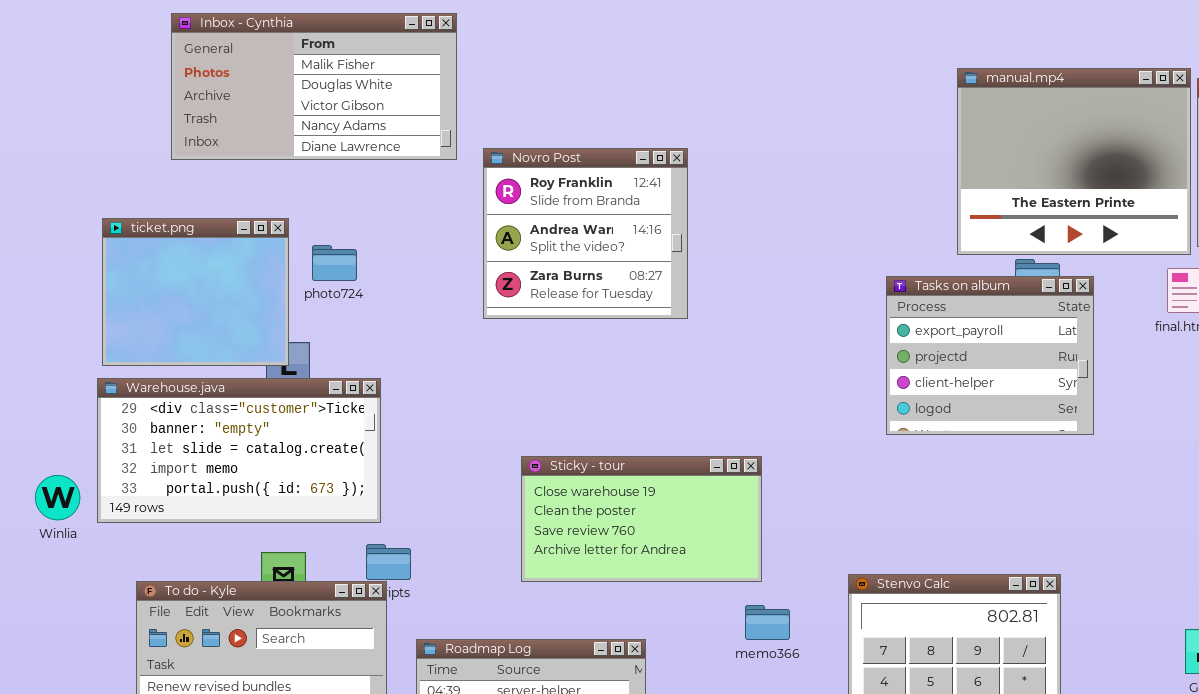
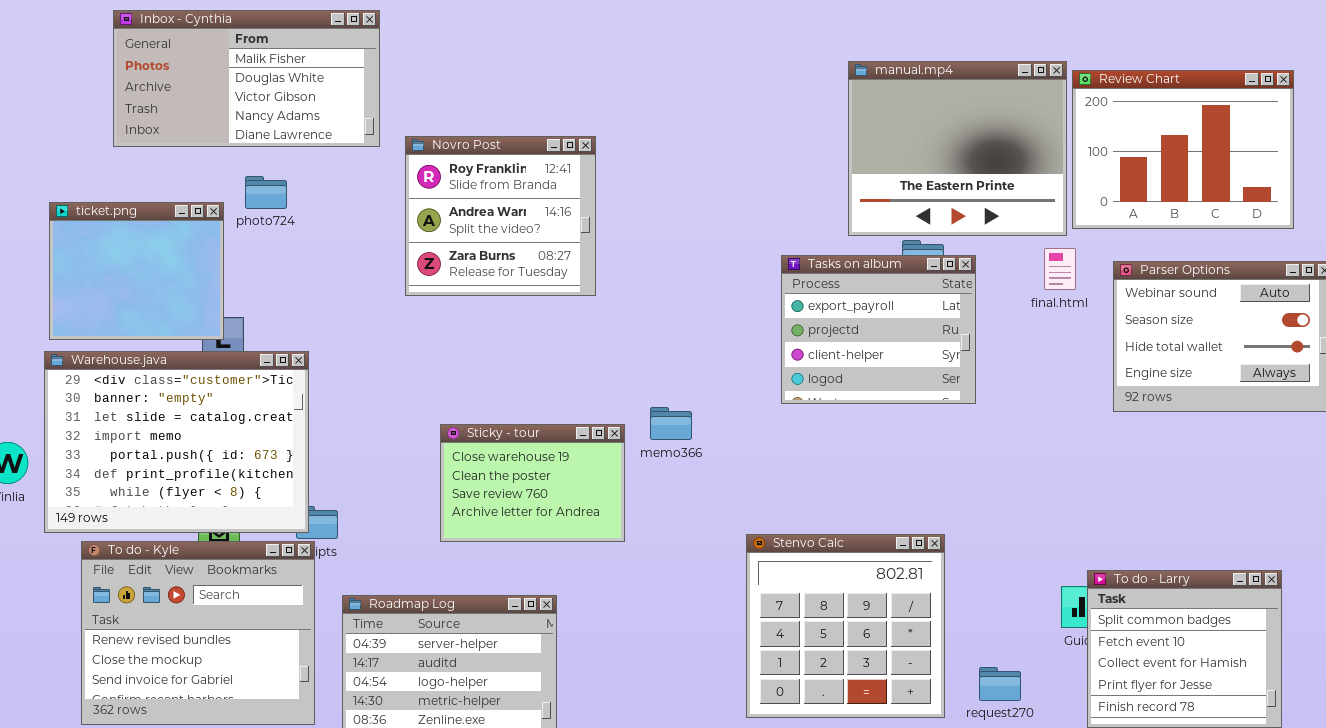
photo724: [312,245,357,281] -> [245,176,287,209], moved
Warehouse.java: [97,378,381,523] -> [44,351,309,533], resized
Sticky - tour: [521,456,762,582] -> [440,424,625,542], resized
memo366: [745,605,790,640] -> [650,407,692,440], moved

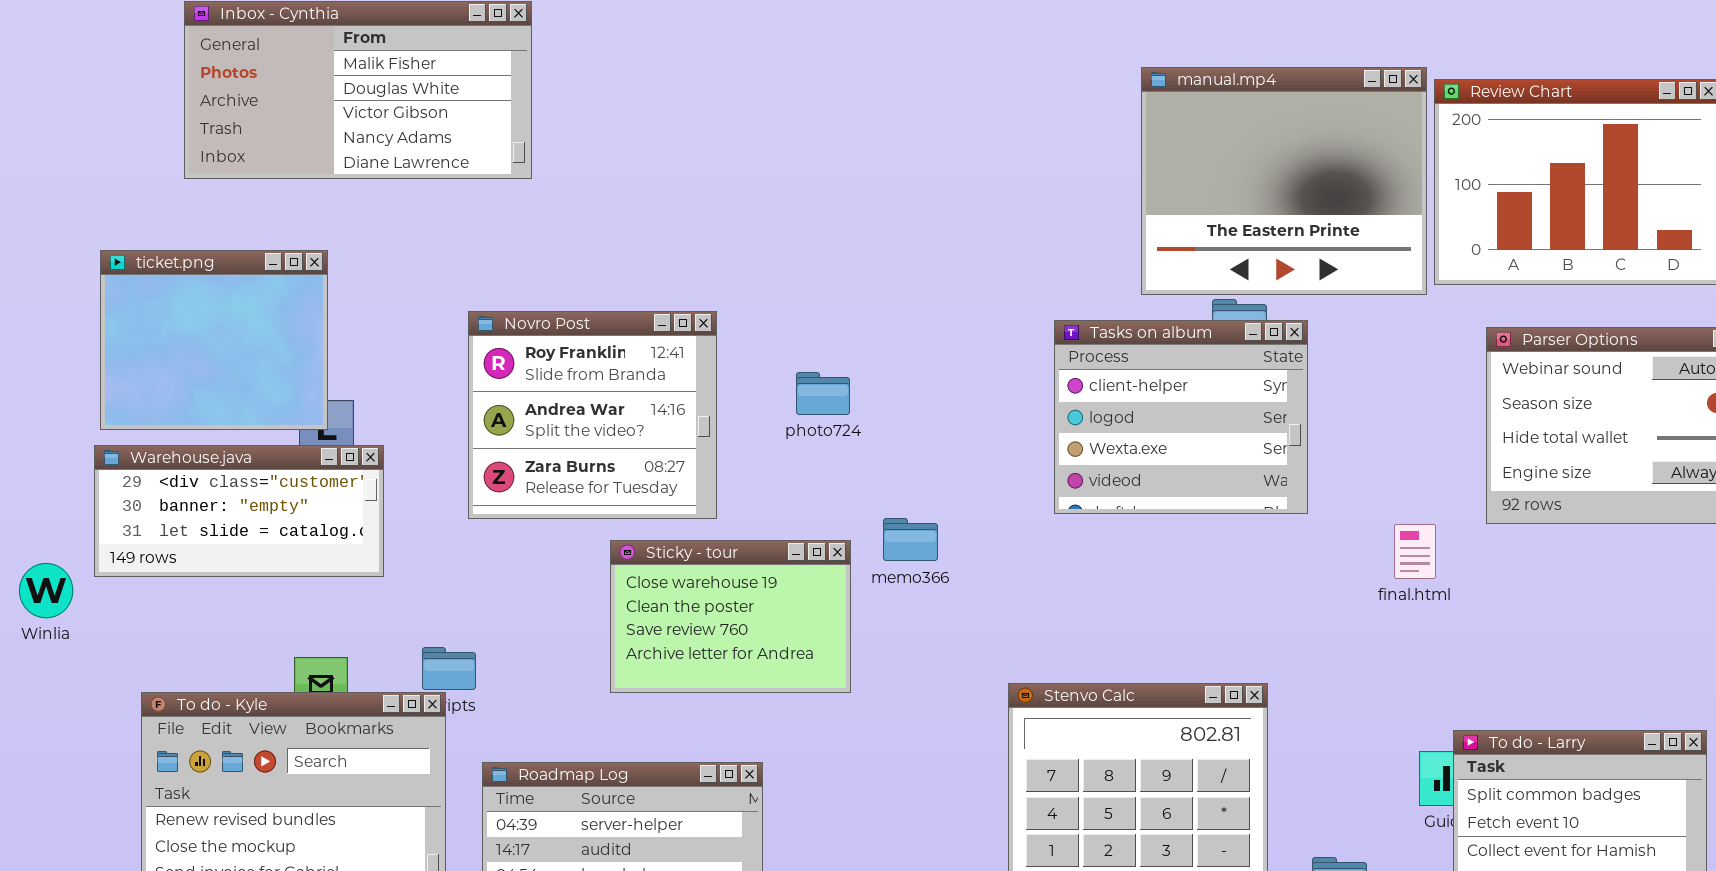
Novro Post: [405,136,596,296] -> [468,311,717,519], moved
photo724: [245,176,287,209] -> [796,372,850,415], moved
final.html: [1044,248,1076,290] -> [1394,524,1436,579], moved
Tasks on album: [781,255,976,404] -> [1054,320,1308,514], scrolled down 2 rows
Warehouse.java: [44,351,309,533] -> [94,445,384,577], resized

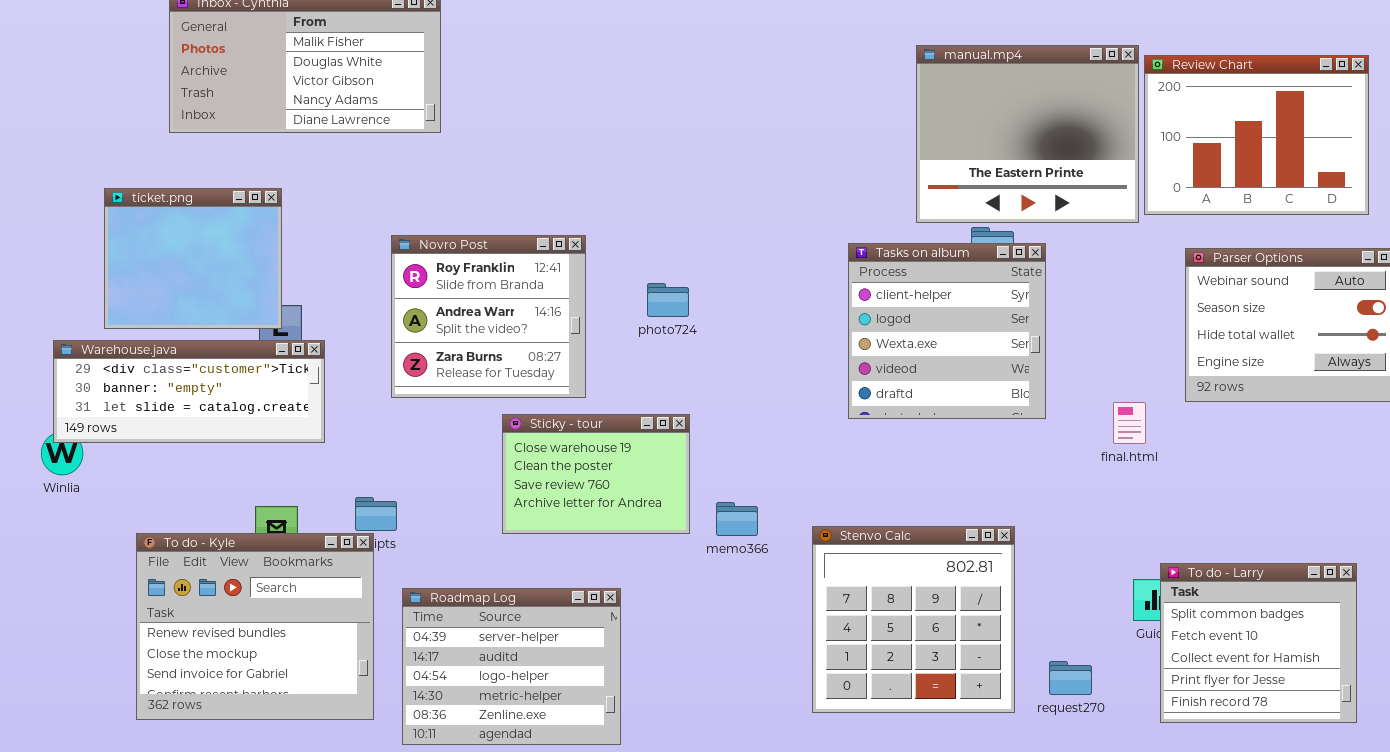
Tasks on album: [1054,320,1308,514] -> [848,243,1046,419], resized
Warehouse.java: [94,445,384,577] -> [53,340,325,443], resized
memo366: [883,518,938,561] -> [716,502,758,536], moved

